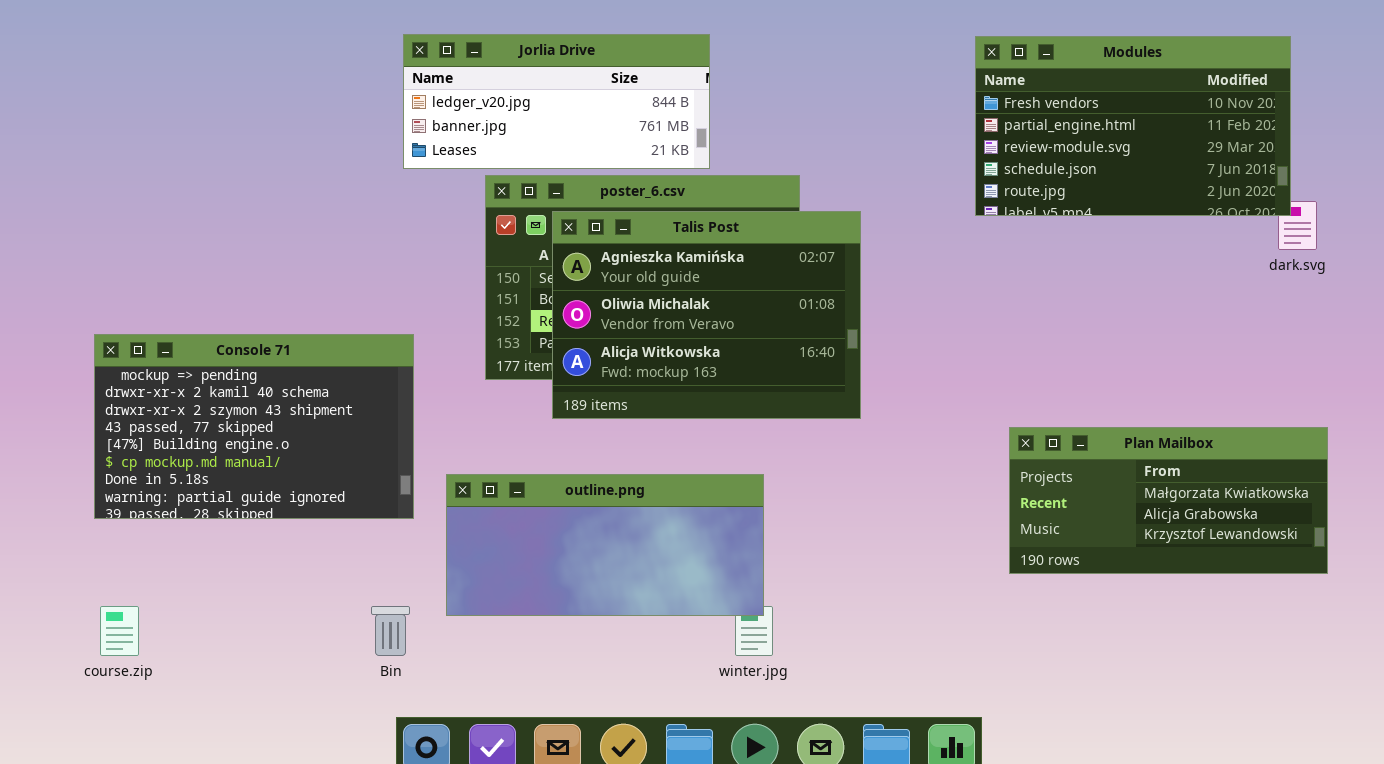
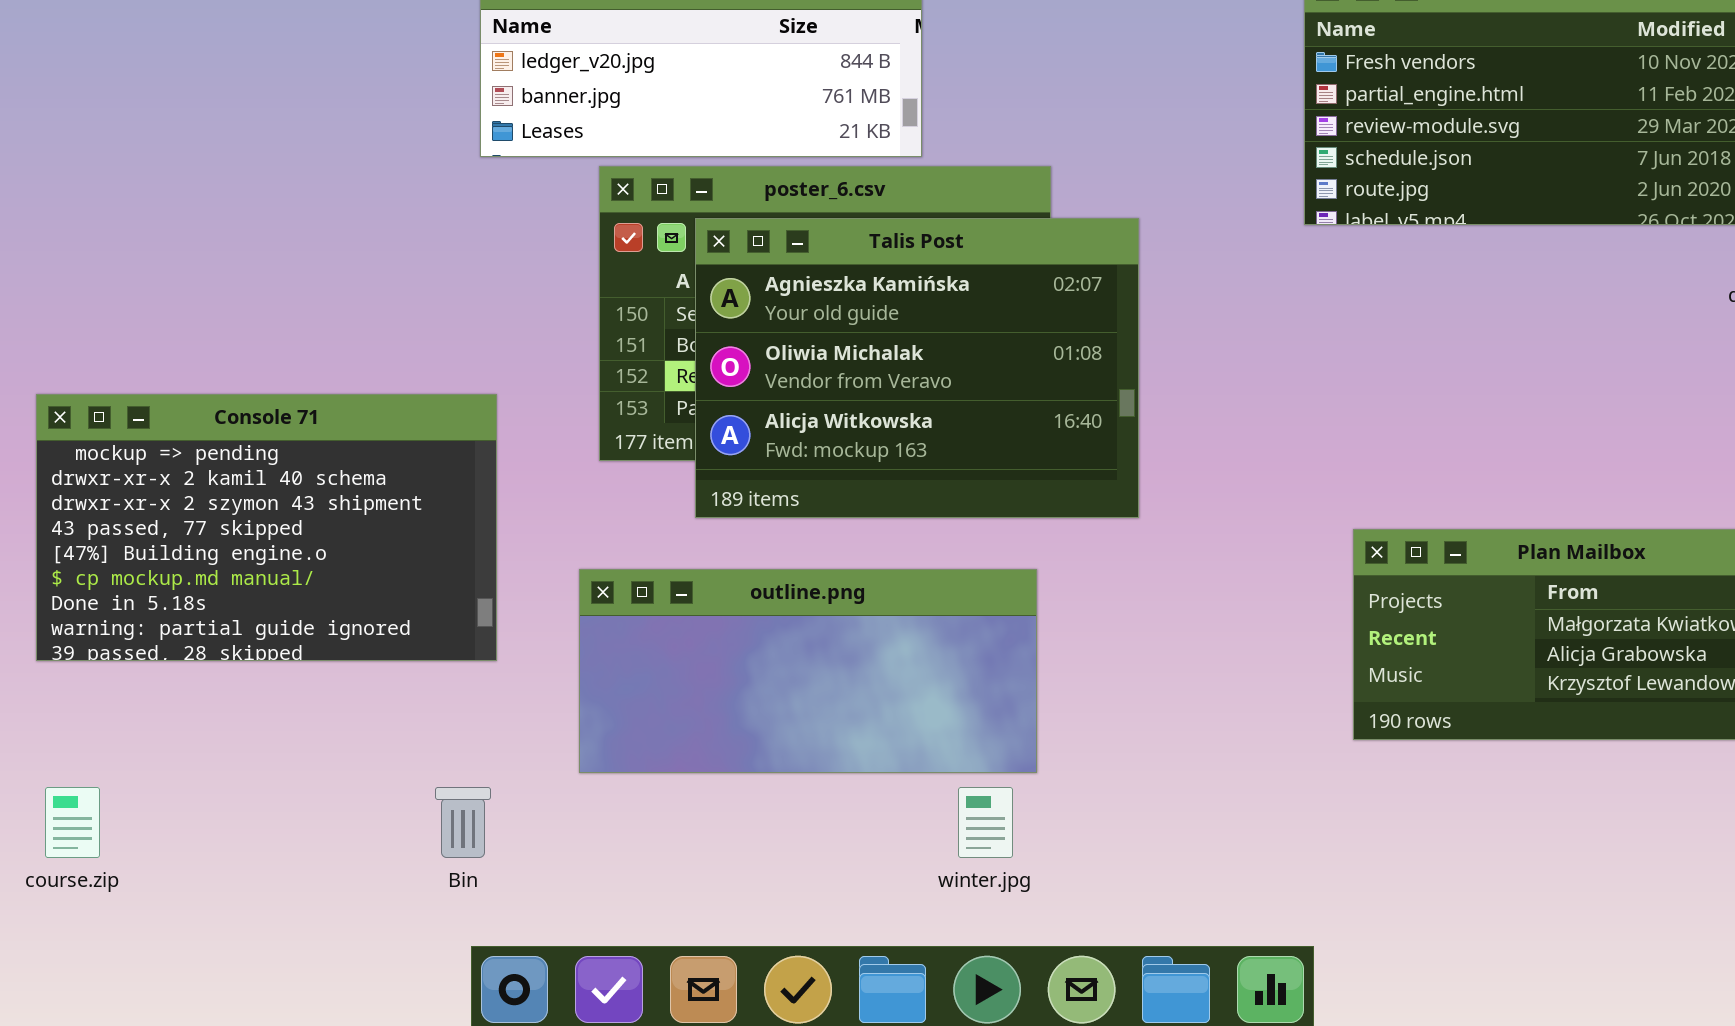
outline.png: [446,474,764,616] -> [579,569,1037,773], moved

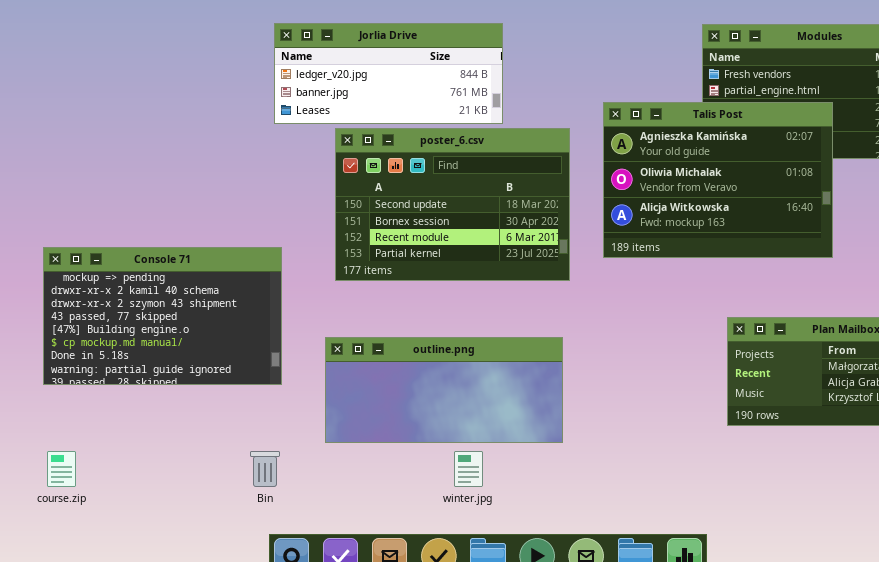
Talis Post: [695,218,1139,518] -> [603,102,833,258], moved
winter.jpg: [958,787,1013,858] -> [454,451,483,487], moved

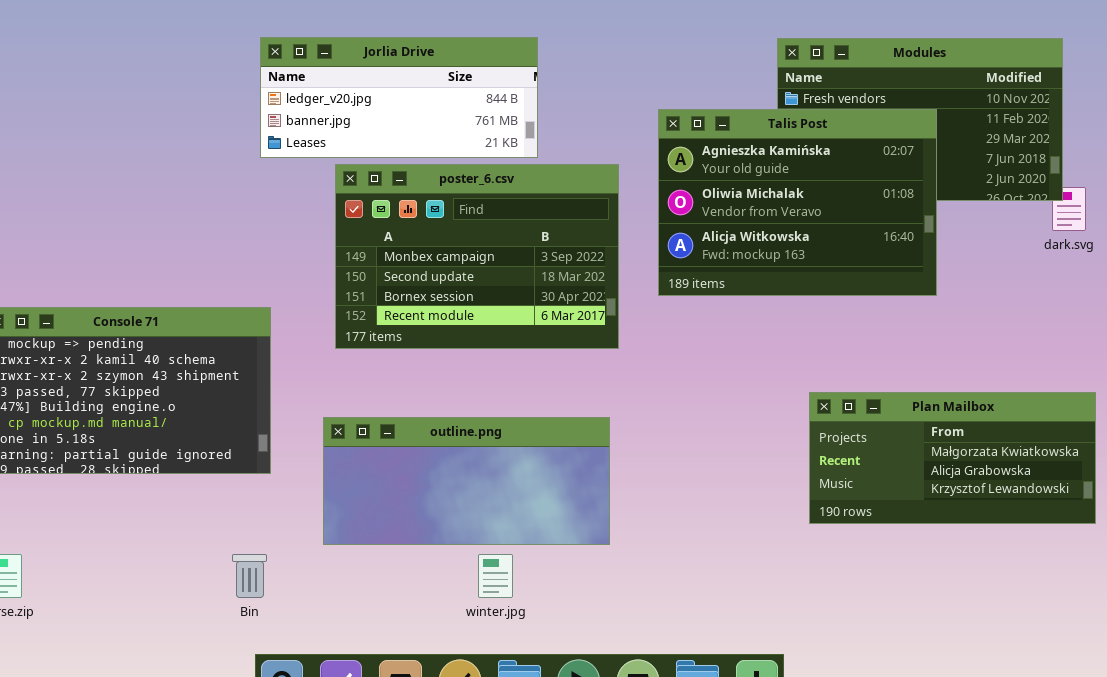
Talis Post: [603,102,833,258] -> [658,109,937,296], moved
poster_6.csv: [335,128,570,281] -> [335,164,619,349], scrolled up 1 row

